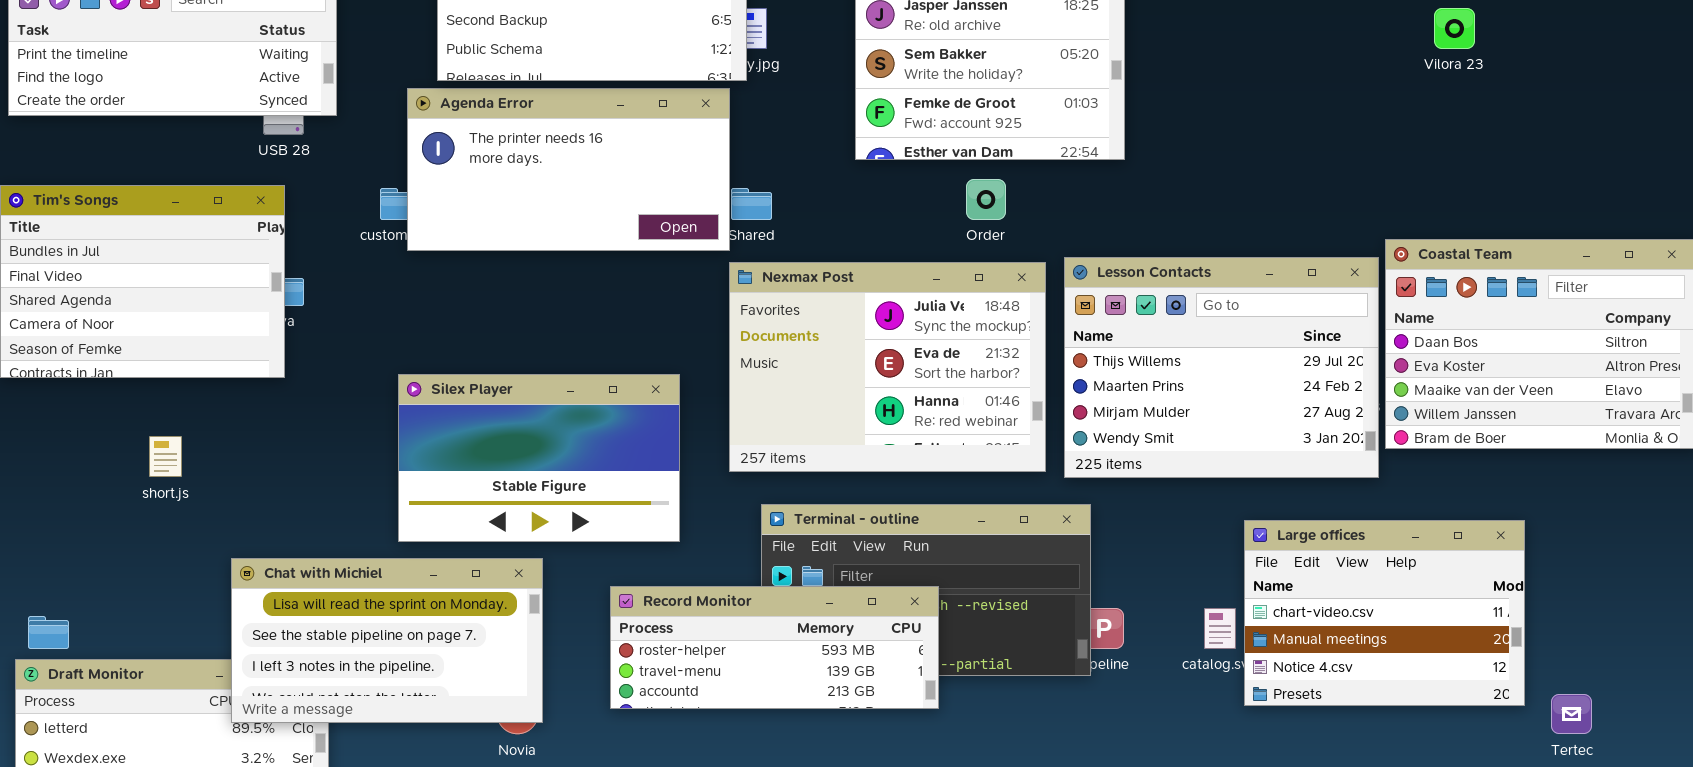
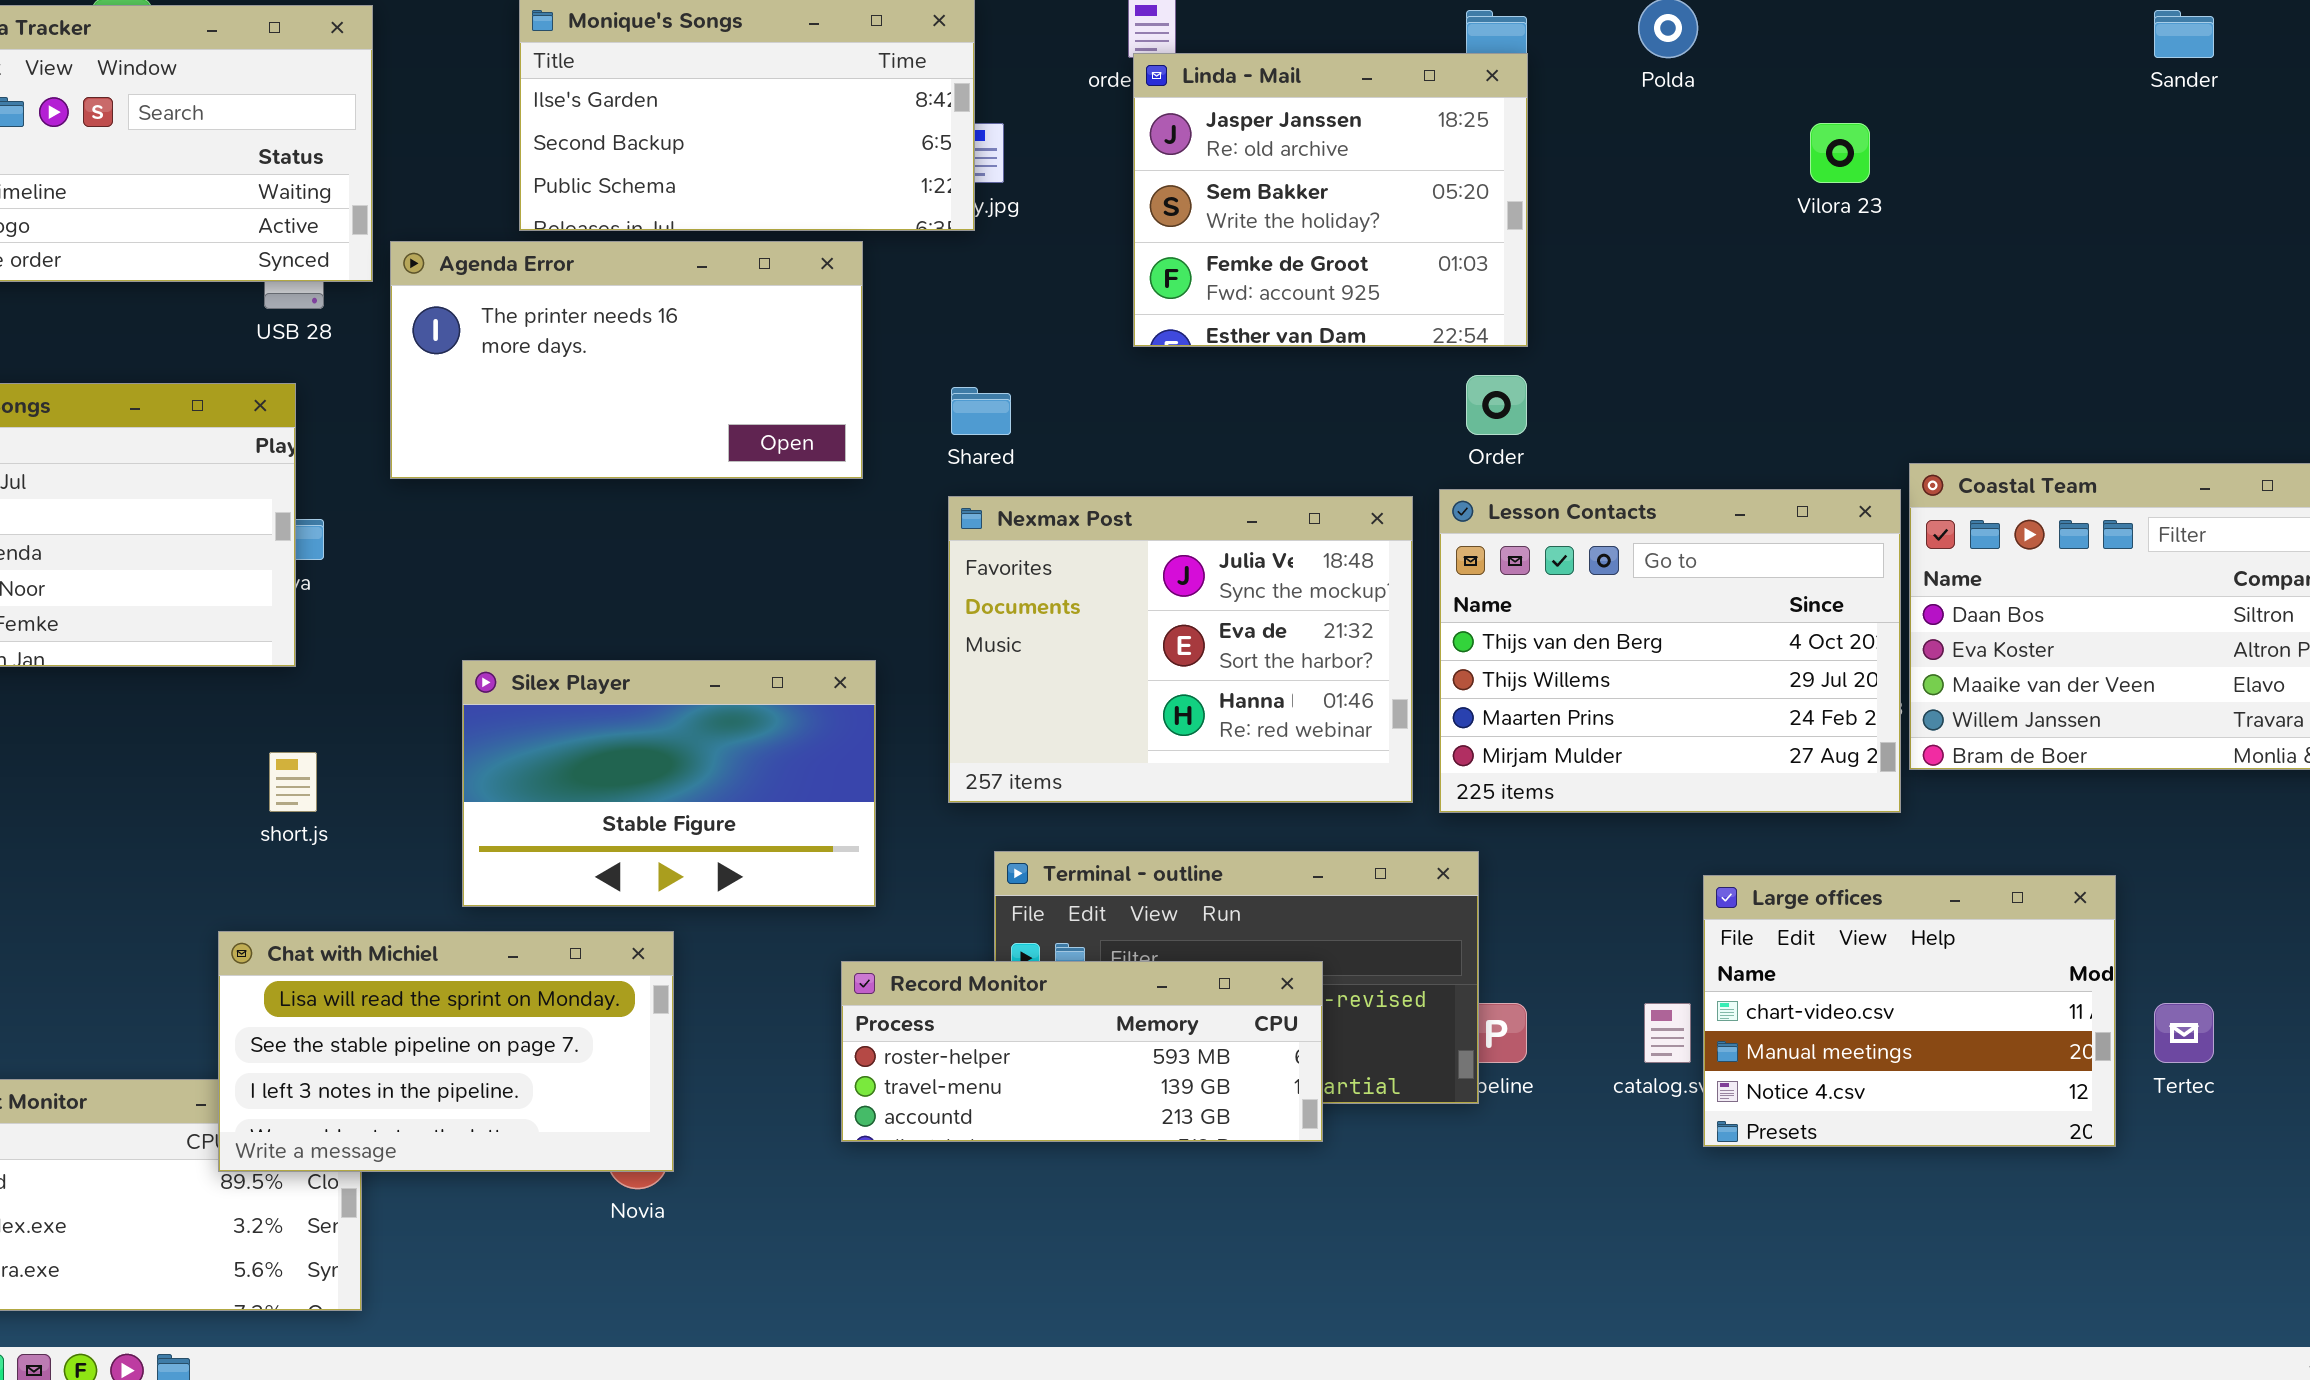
Vilora 23: [1434,8,1475,49] -> [1810,123,1870,183], moved
Agenda Error: [407,88,730,251] -> [390,241,863,479], moved
Order: [966,179,1006,220] -> [1466,375,1527,435], moved
Lesson Contacts: [1064,257,1379,478] -> [1439,489,1901,813], scrolled up 1 row
short.js: [149,436,182,477] -> [269,752,317,812], moved
Record Monitor: [610,586,939,709] -> [841,961,1323,1142], moved
Tertec: [1551,694,1592,734] -> [2154,1003,2214,1063], moved

